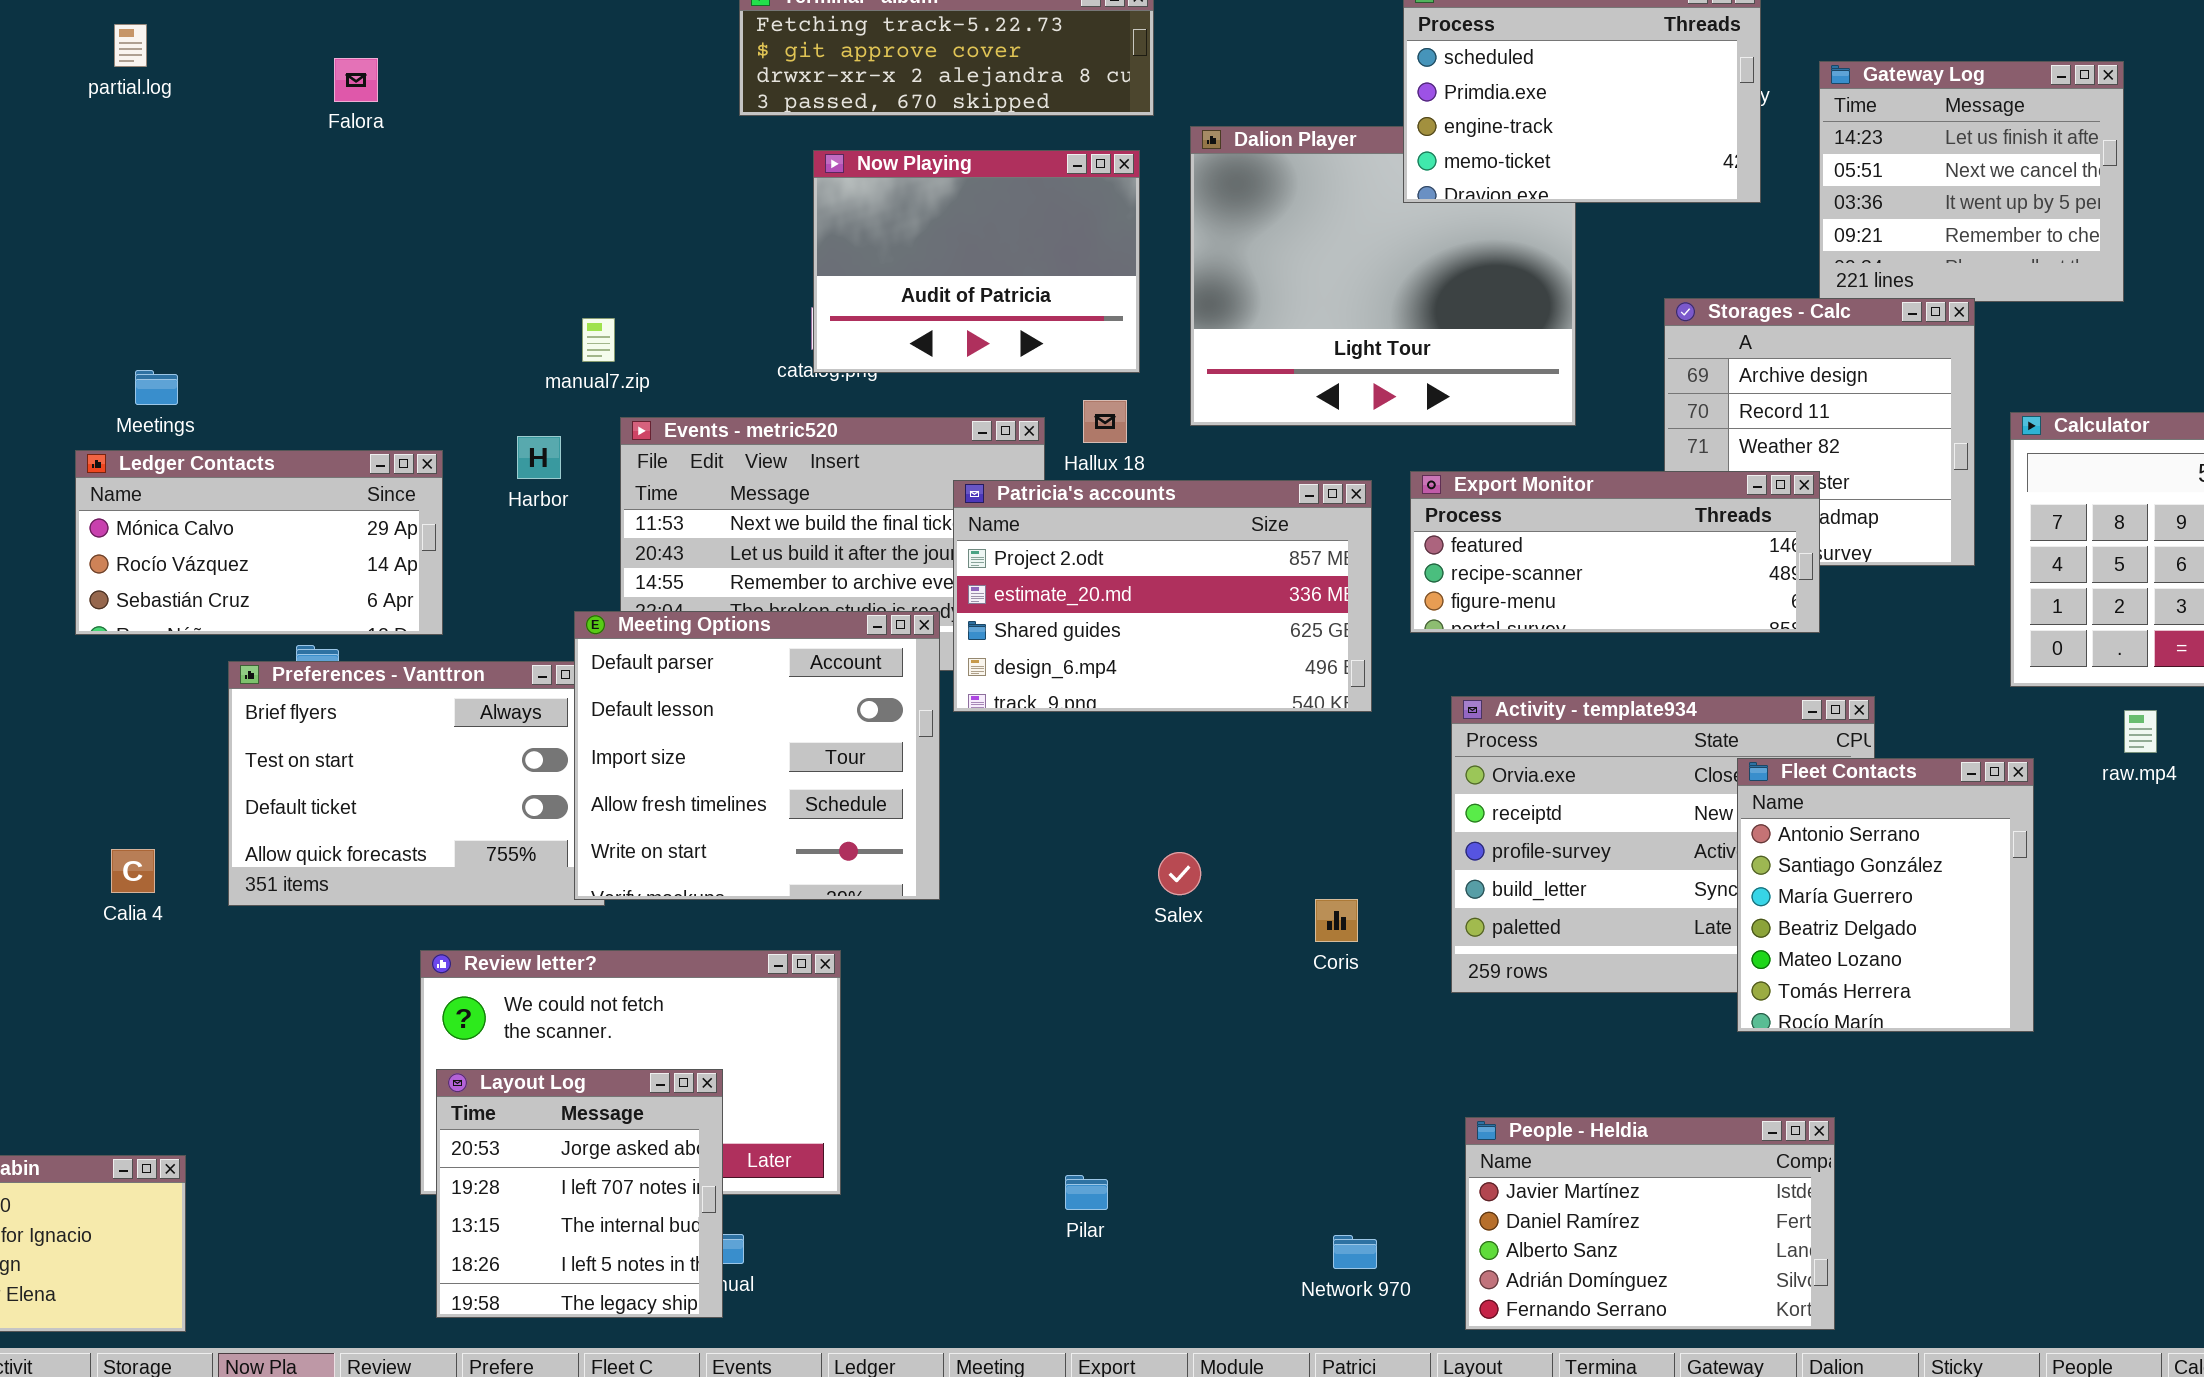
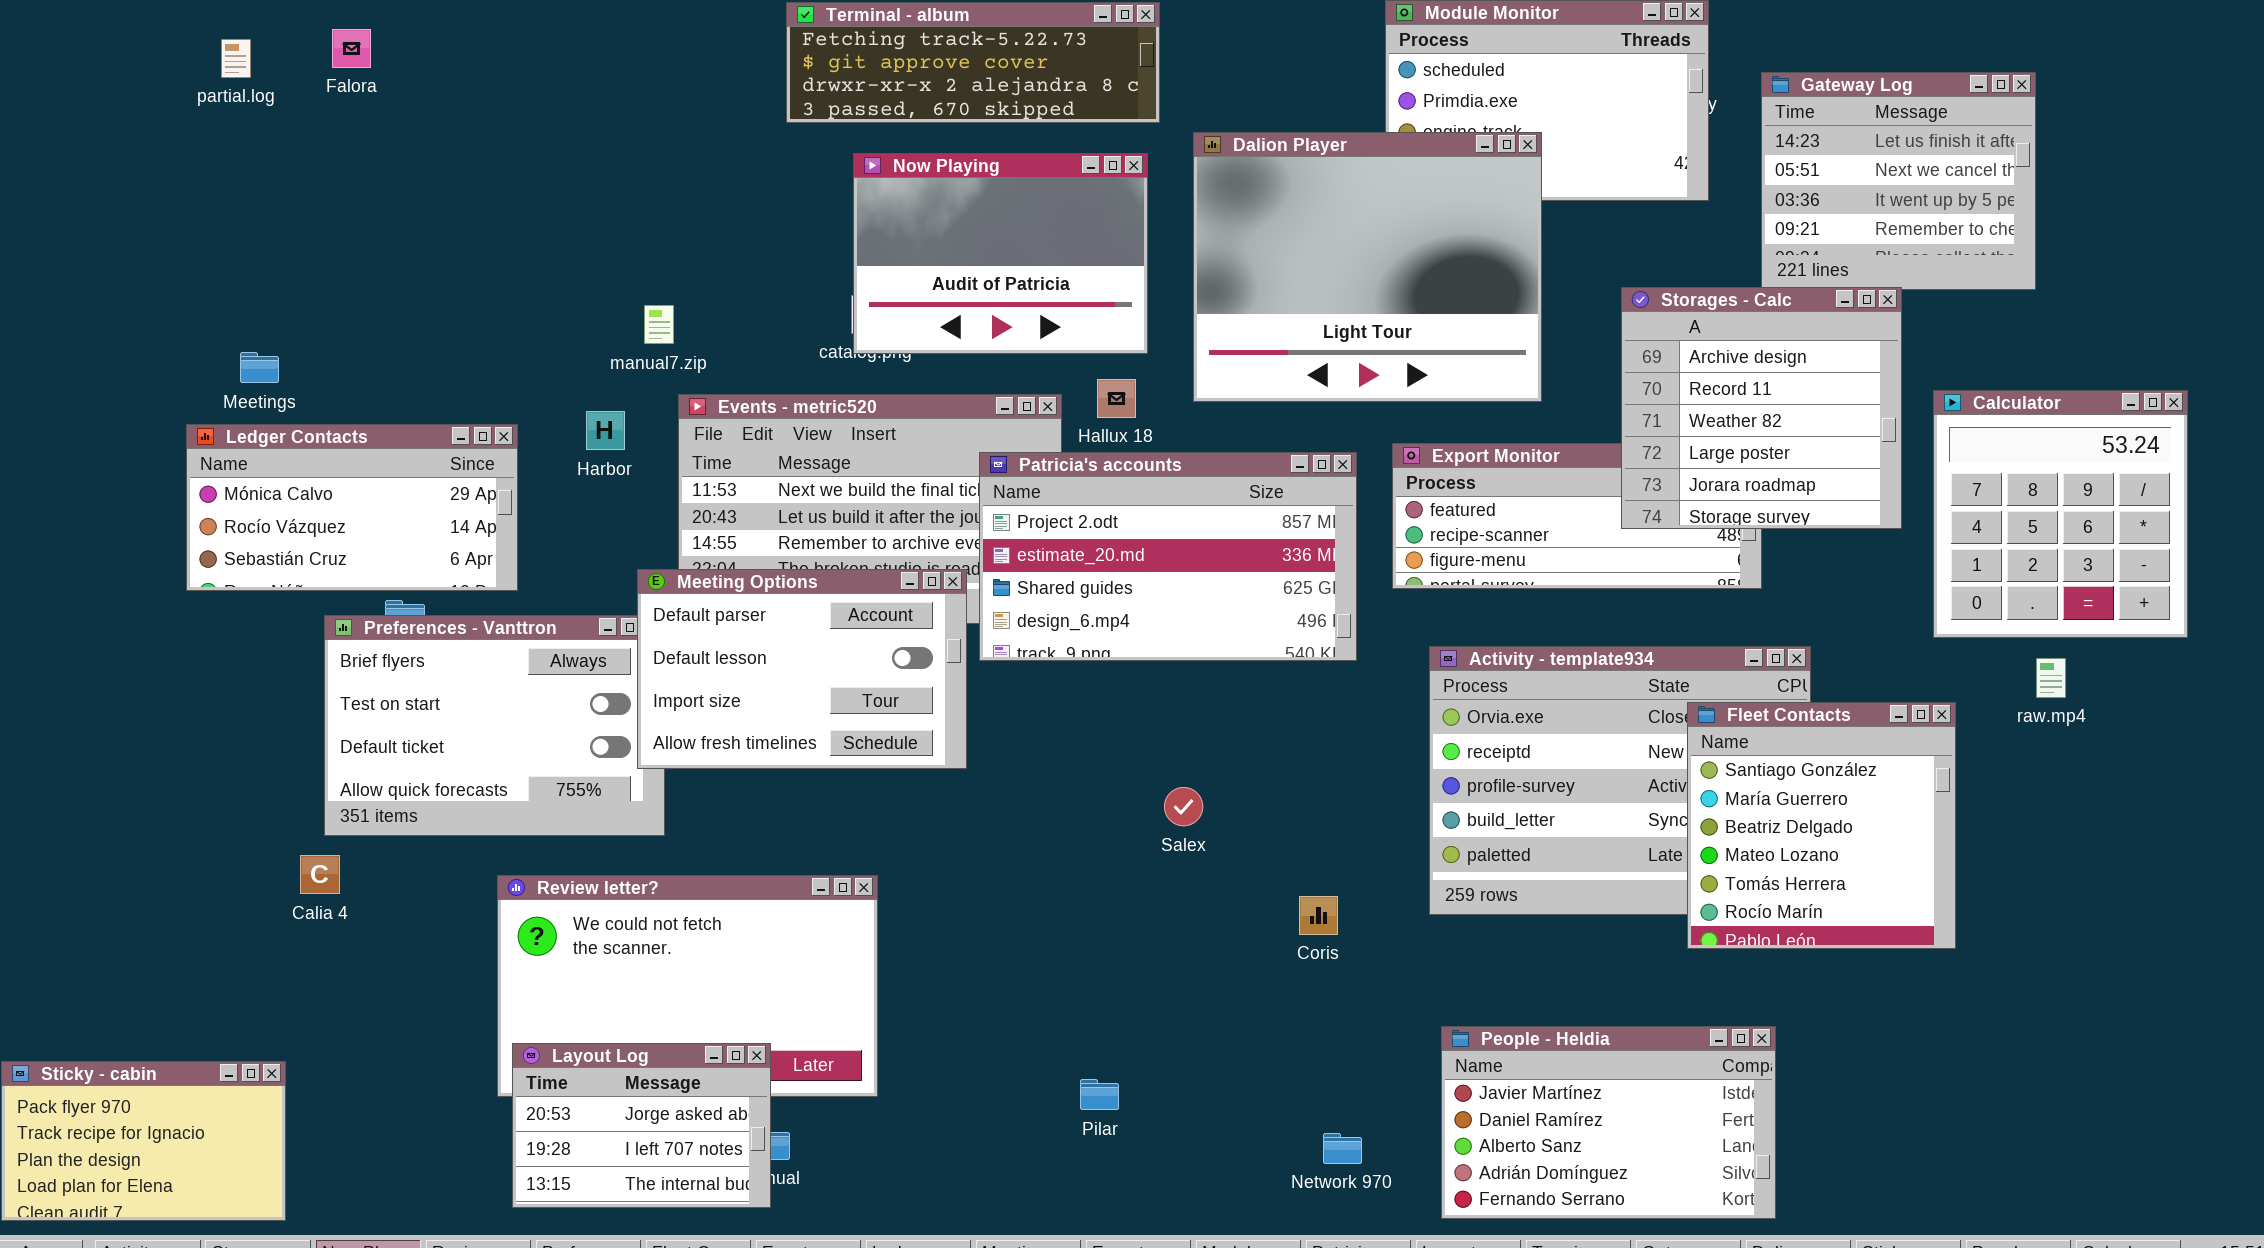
Falora: [334,58,378,102] -> [332,29,371,68], moved
Dalion Player: [1190,126,1576,426] -> [1193,132,1542,402], raised
Storages - Calc: [1664,298,1975,566] -> [1621,287,1902,529], raised
Meeting Options: [574,611,940,900] -> [637,569,967,769], resized
Fleet Contacts: [1737,758,2034,1032] -> [1687,702,1956,949], scrolled down 1 row
Calia 4: [111,849,155,893] -> [300,855,340,894], moved
Coris: [1315,899,1358,942] -> [1299,896,1338,935], moved
Layout Log: [436,1069,723,1318] -> [512,1043,771,1208], resized

